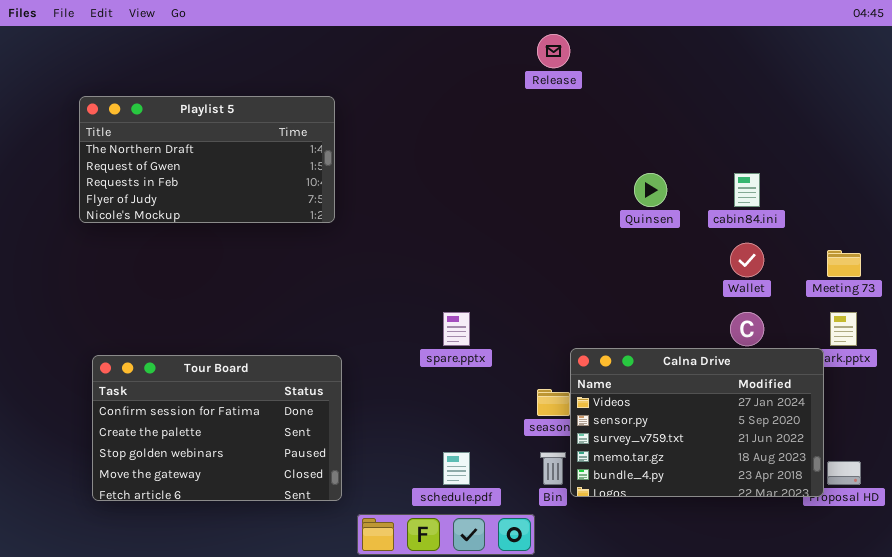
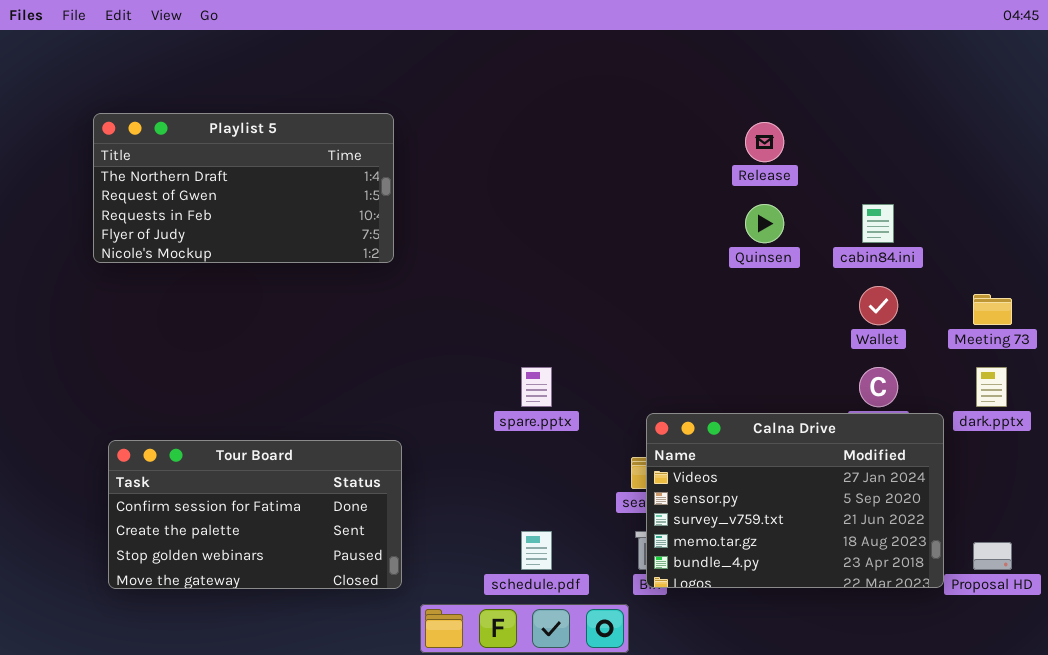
Release: [537,34,570,68] -> [745,122,784,162], moved
Calna Drive: [570,348,824,497] -> [646,413,944,588], moved
Tour Board: [92,355,342,501] -> [108,440,402,589], resized

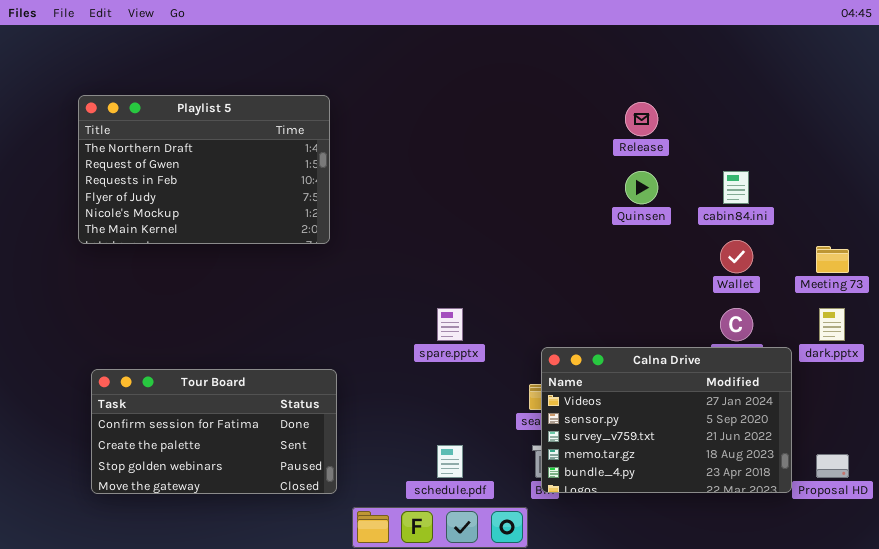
Playlist 5: [93,113,394,263] -> [78,95,330,244], resized

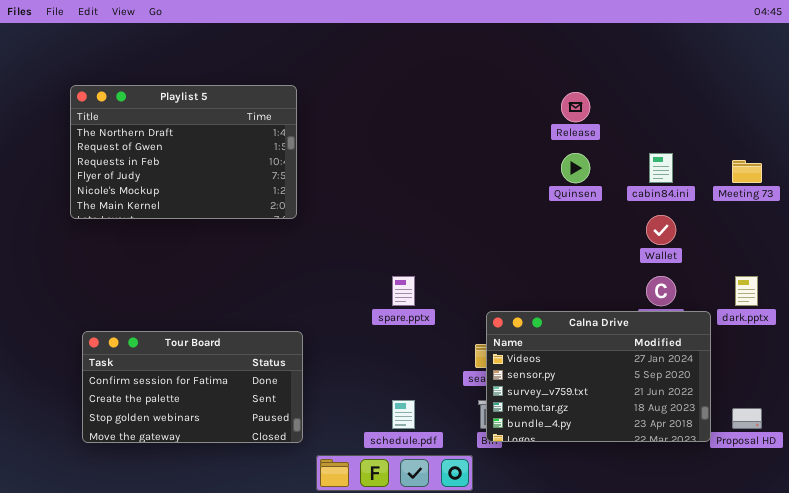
Meeting 73: [816,246,849,273] -> [732,160,762,183], moved

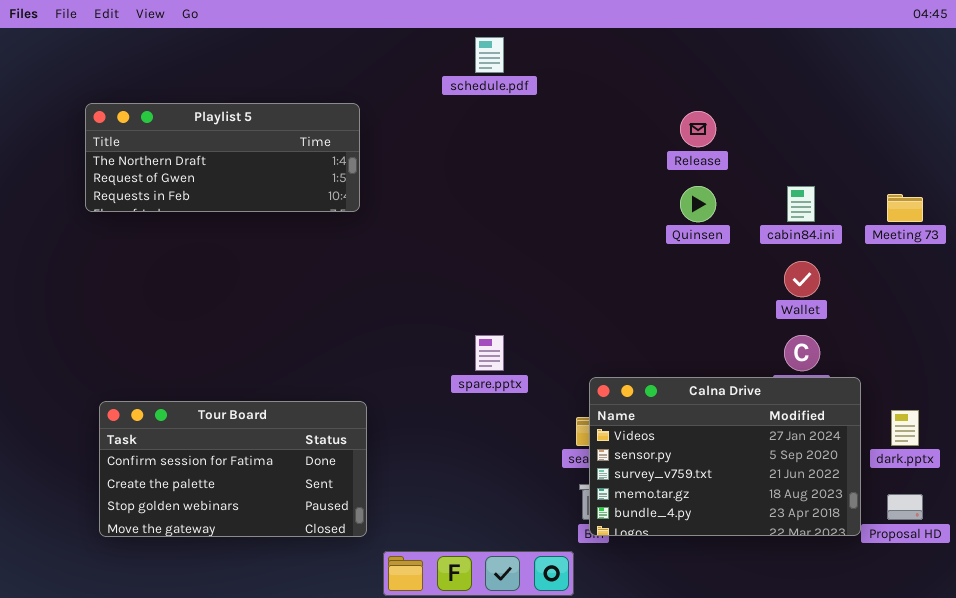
Playlist 5: [70,85,297,219] -> [85,103,360,212], resized
dark.pptx: [735,276,758,306] -> [891,410,919,446], moved
schedule.pdf: [392,400,415,429] -> [475,37,504,73], moved

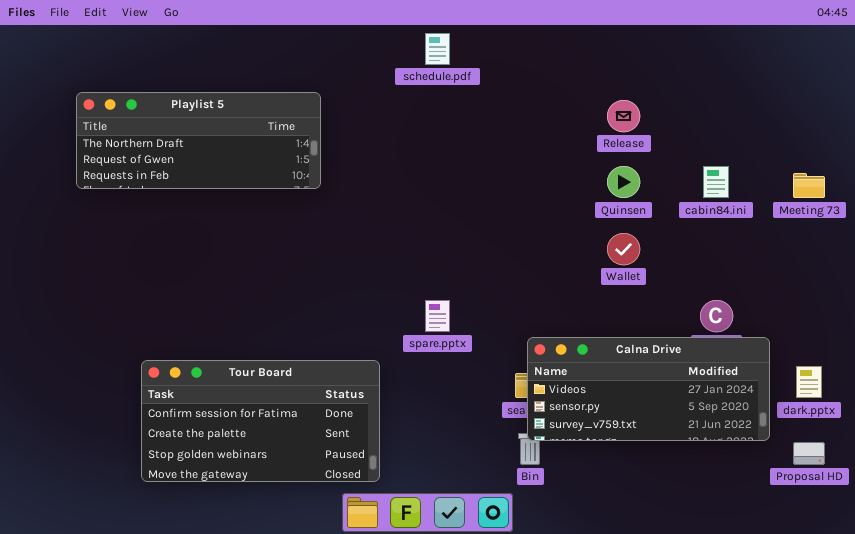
Wallet: [784,261,820,297] -> [607,233,640,265], moved
Calna Drive: [589,377,861,536] -> [527,337,770,441], resized
Tour Board: [99,401,367,537] -> [141,360,380,482], moved

